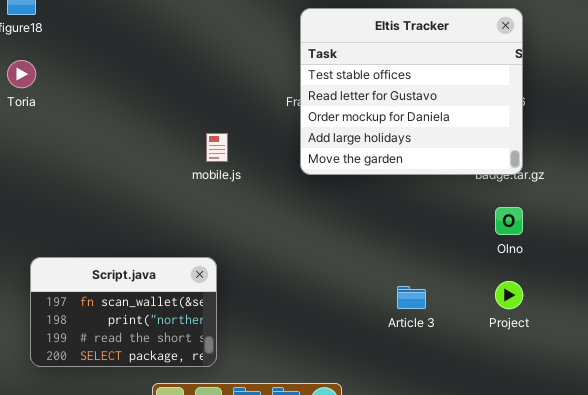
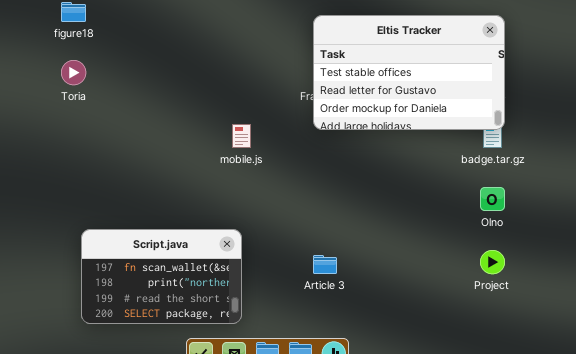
Eltis Tracker: [300,8,523,175] -> [313,15,505,130], resized
Article 3: [397,286,426,309] -> [313,255,337,274], moved

